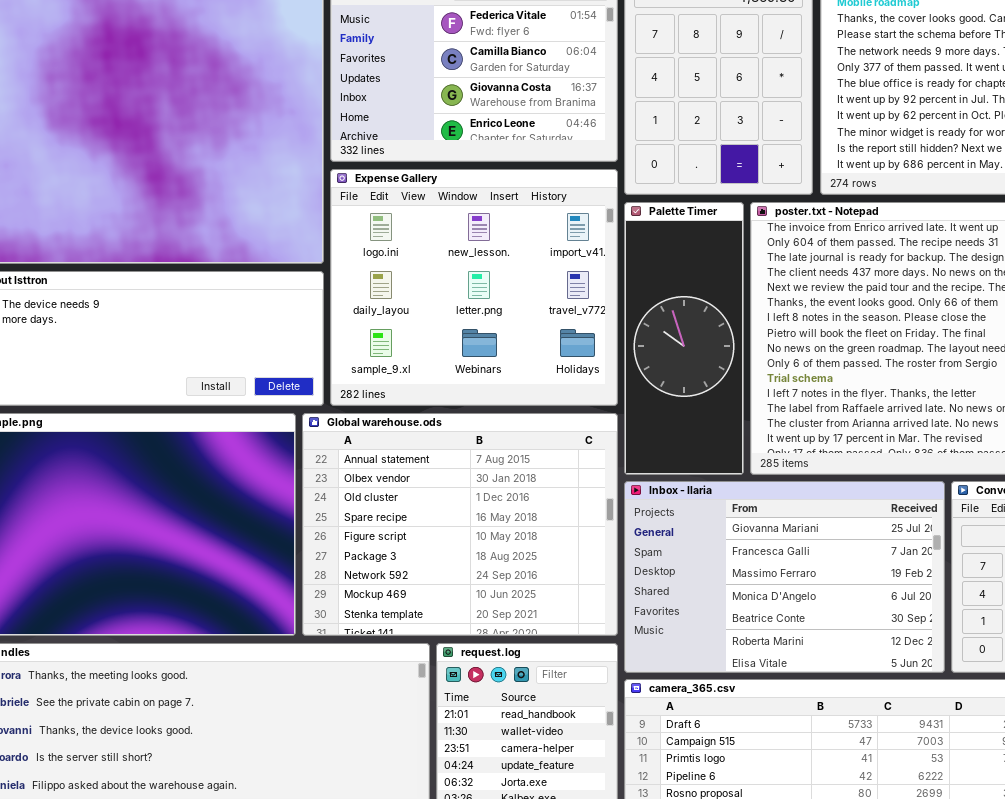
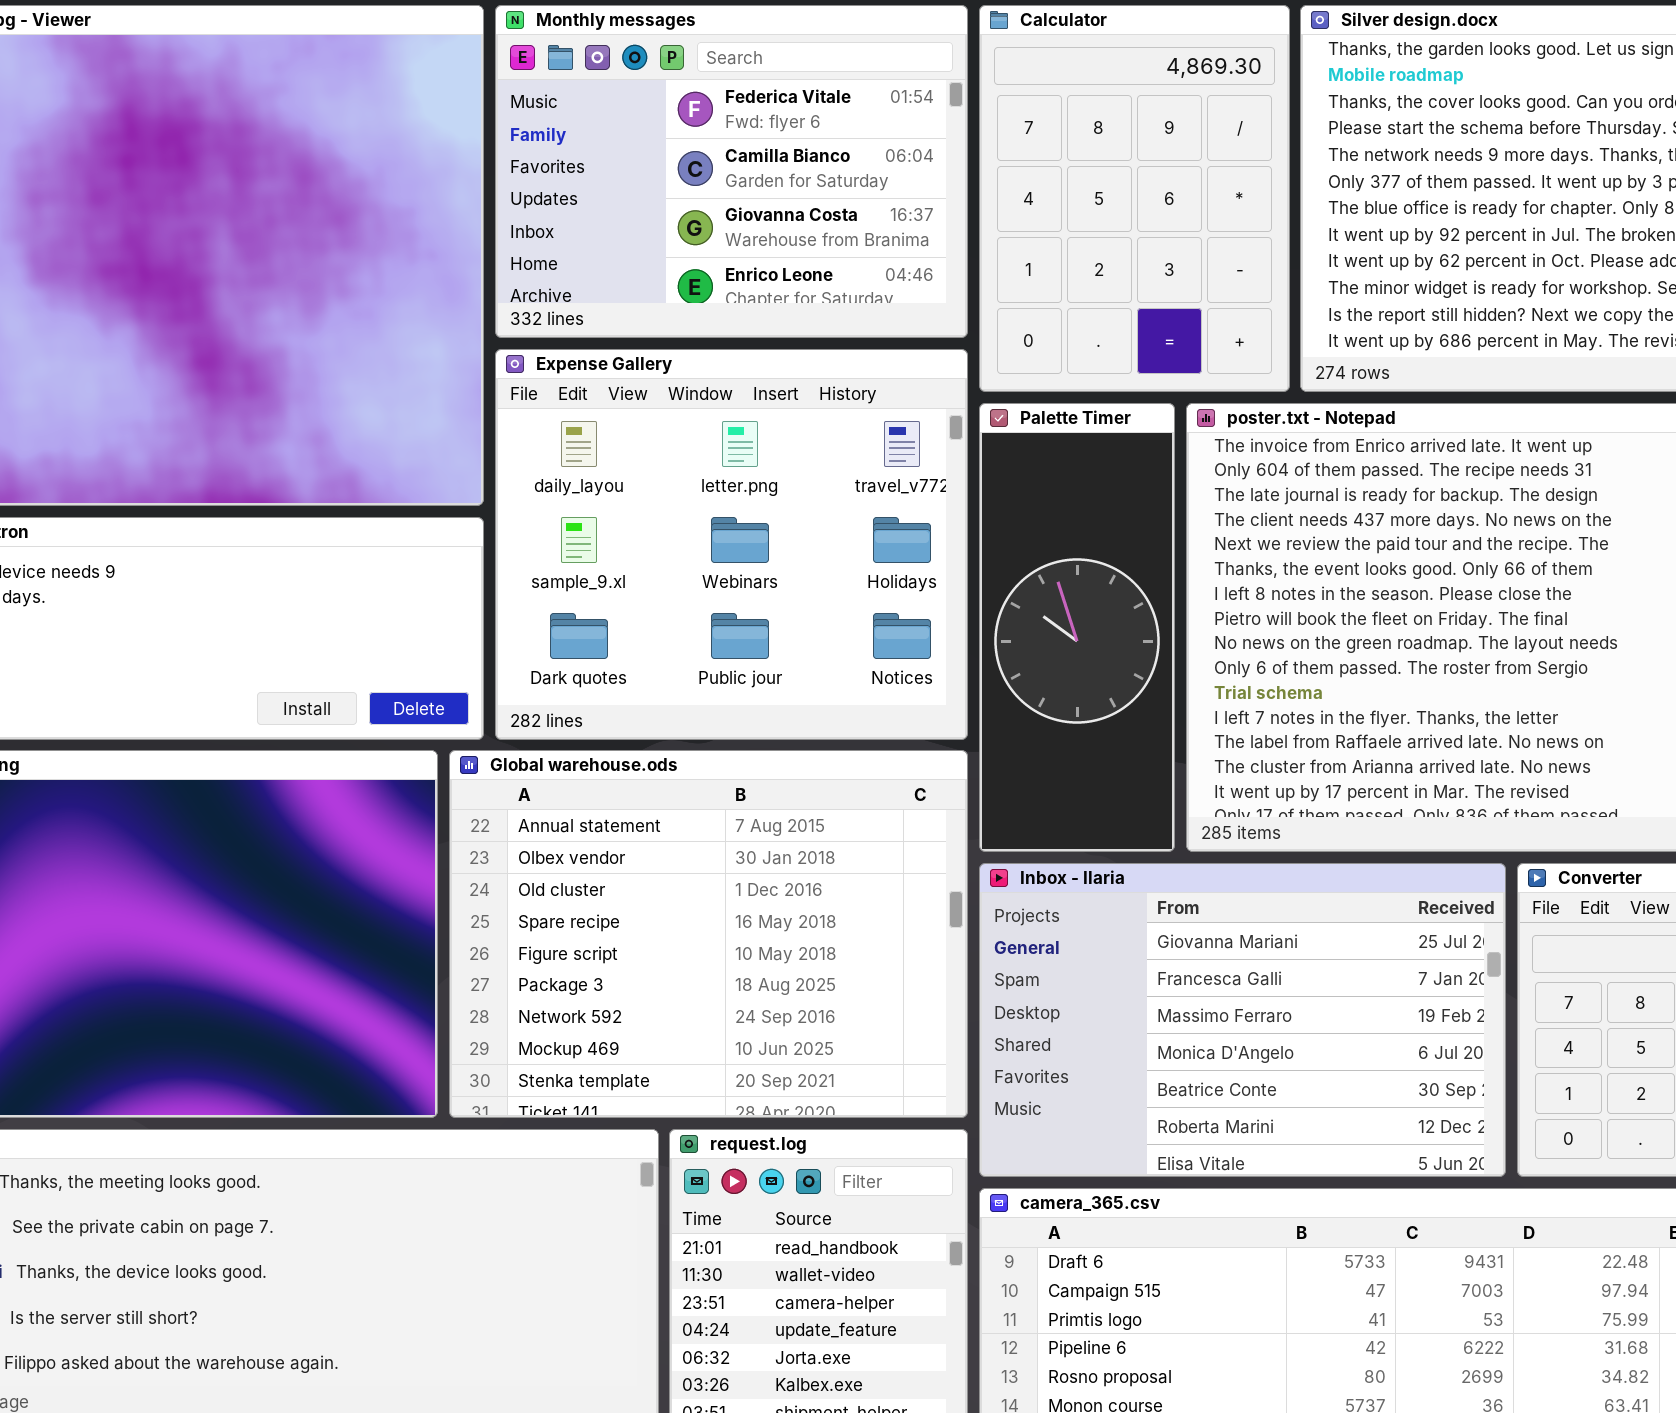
Expense Gallery: [330,169,618,406] -> [495,349,968,740], scrolled down 1 row

